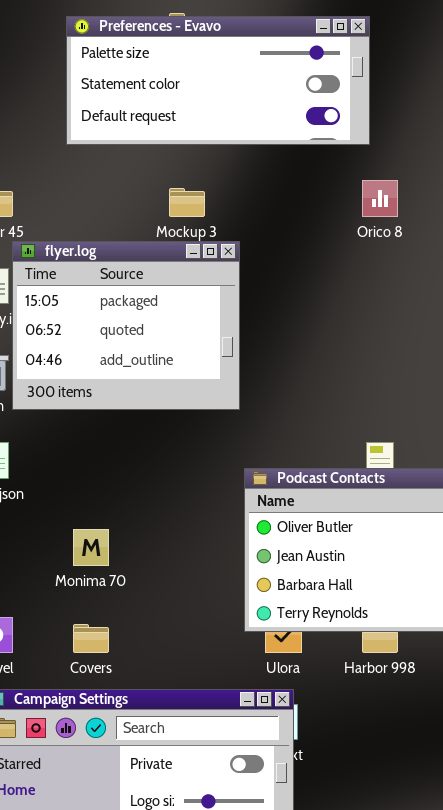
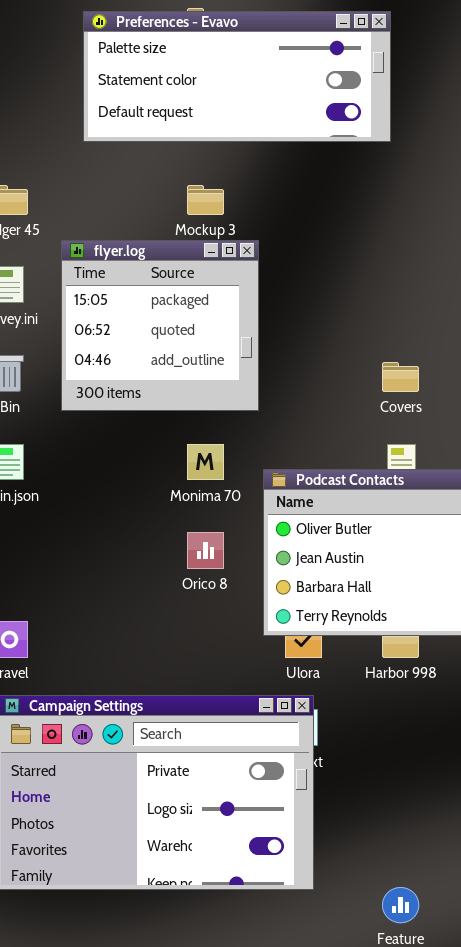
Orico 8: [362,180,398,217] -> [187,532,224,569], moved
flyer.log: [12,241,240,410] -> [61,240,259,411], resized
Monima 70: [73,529,109,566] -> [187,444,224,480], moved
Covers: [73,624,109,653] -> [382,362,419,392], moved

